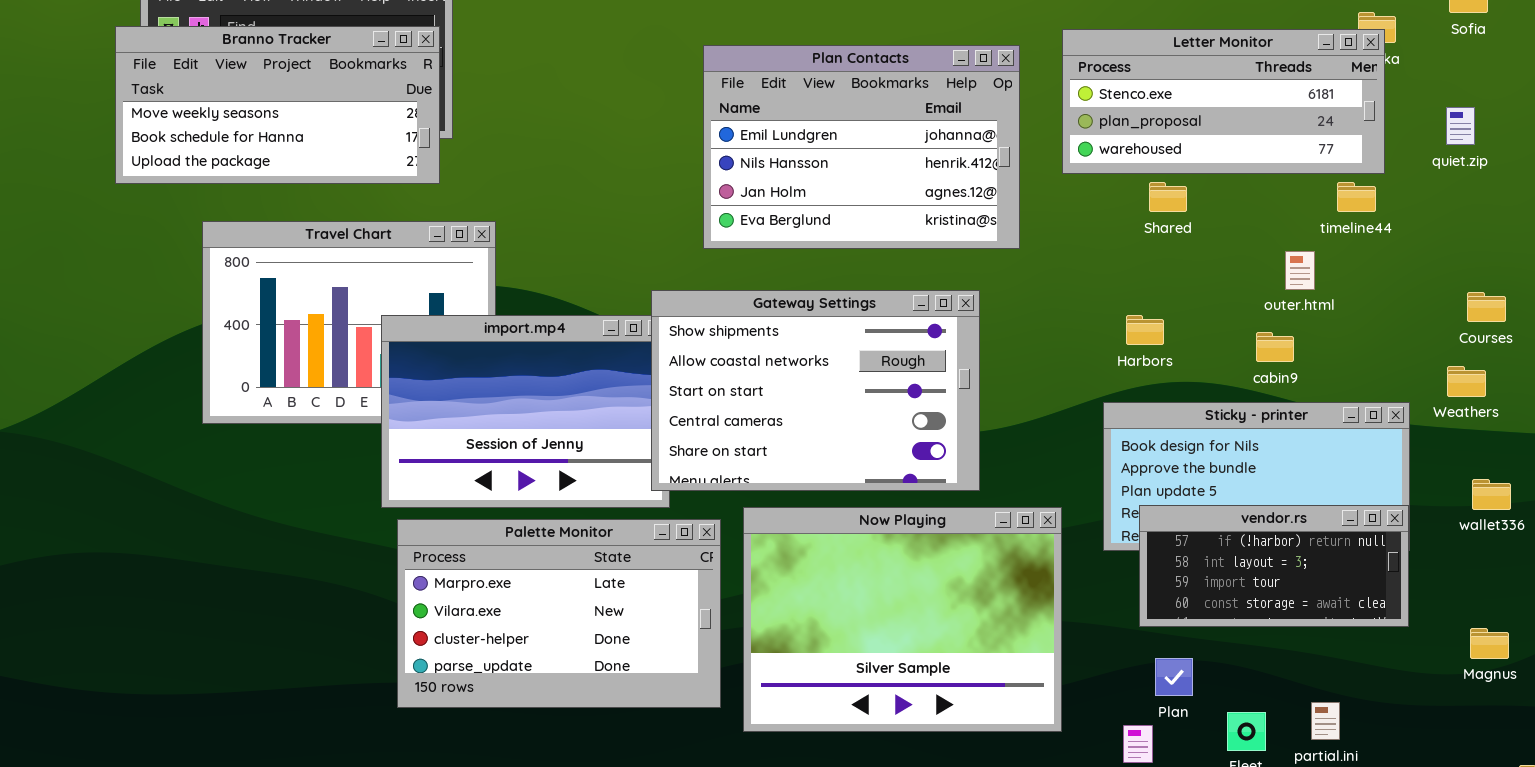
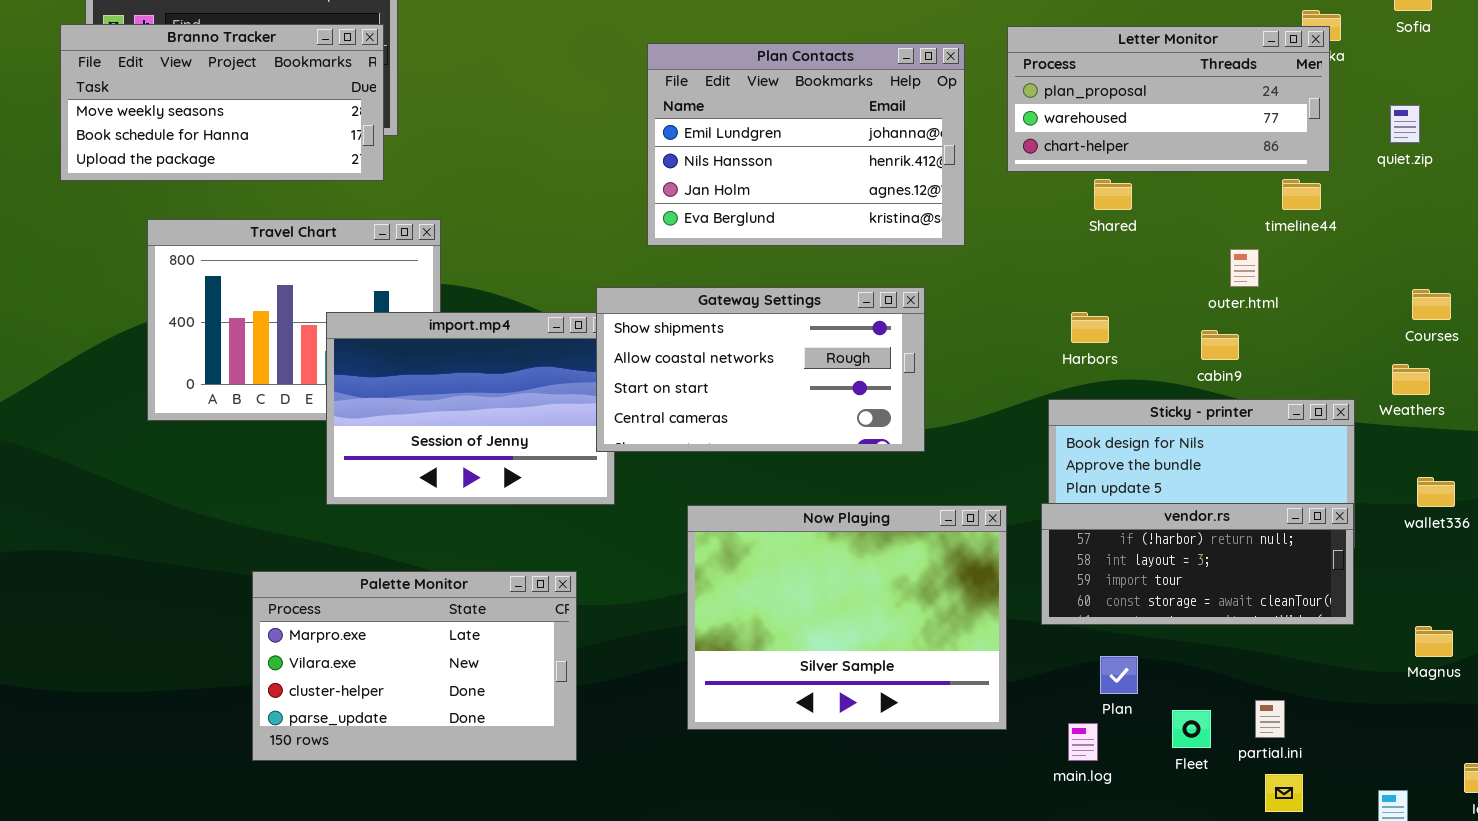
Letter Monitor: [1062,29,1385,174] -> [1007,26,1330,172], scrolled down 1 row
Gateway Settings: [651,290,980,491] -> [596,287,925,452], resized
vendor.rs: [1139,505,1409,627] -> [1041,503,1354,625], resized
Palette Monitor: [397,519,721,708] -> [252,571,577,761], moved

